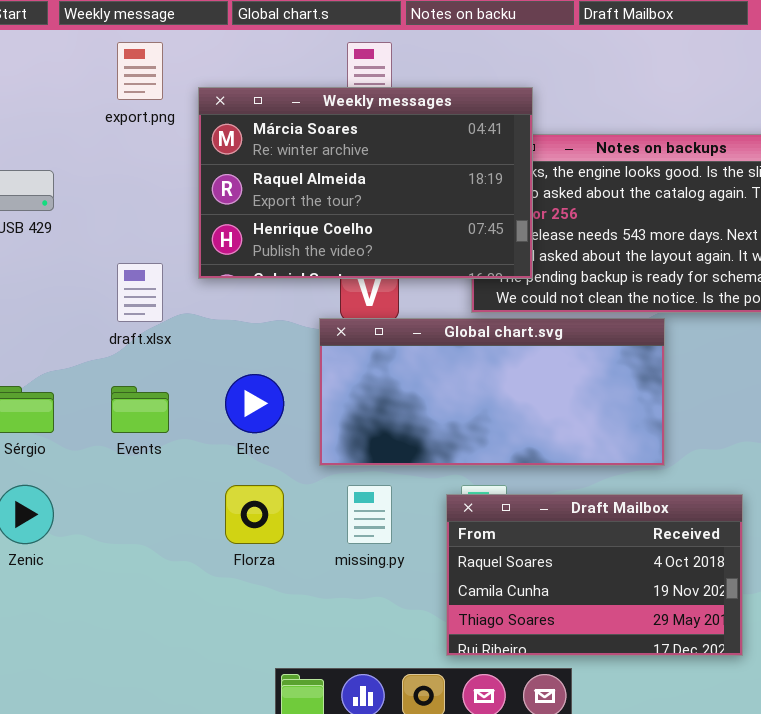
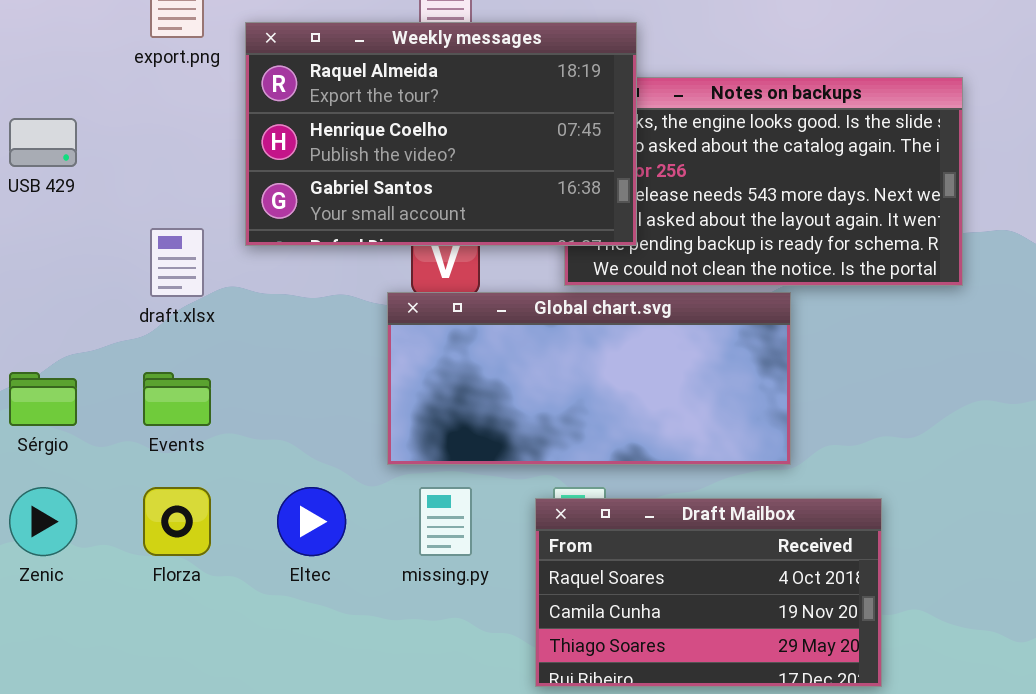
Weekly messages: [198,87,533,279] -> [245,22,637,246], scrolled down 1 row
Eltec: [225,374,284,433] -> [277,487,346,556], moved
Florza: [225,485,284,544] -> [143,487,211,556], moved

